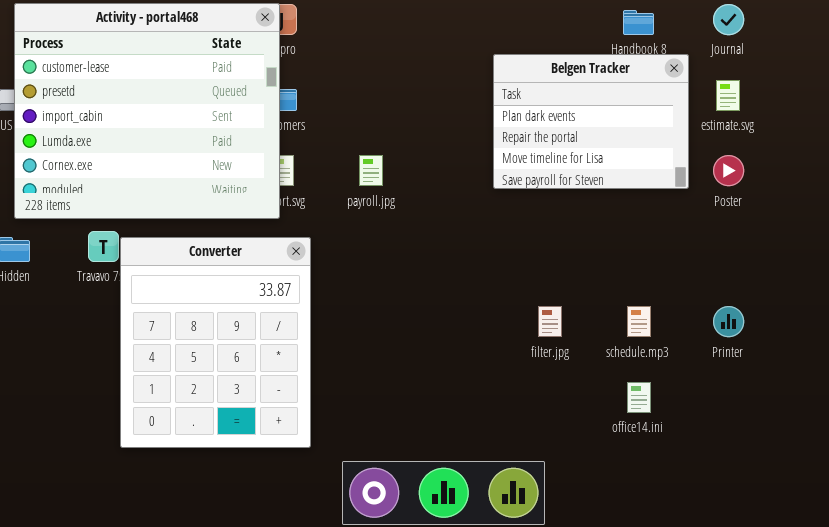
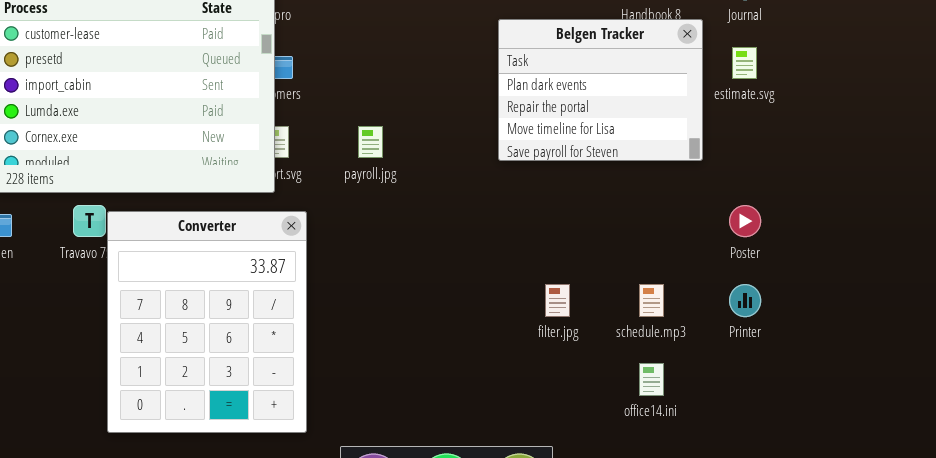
Poster: [713,155,744,186] -> [729,205,761,237], moved

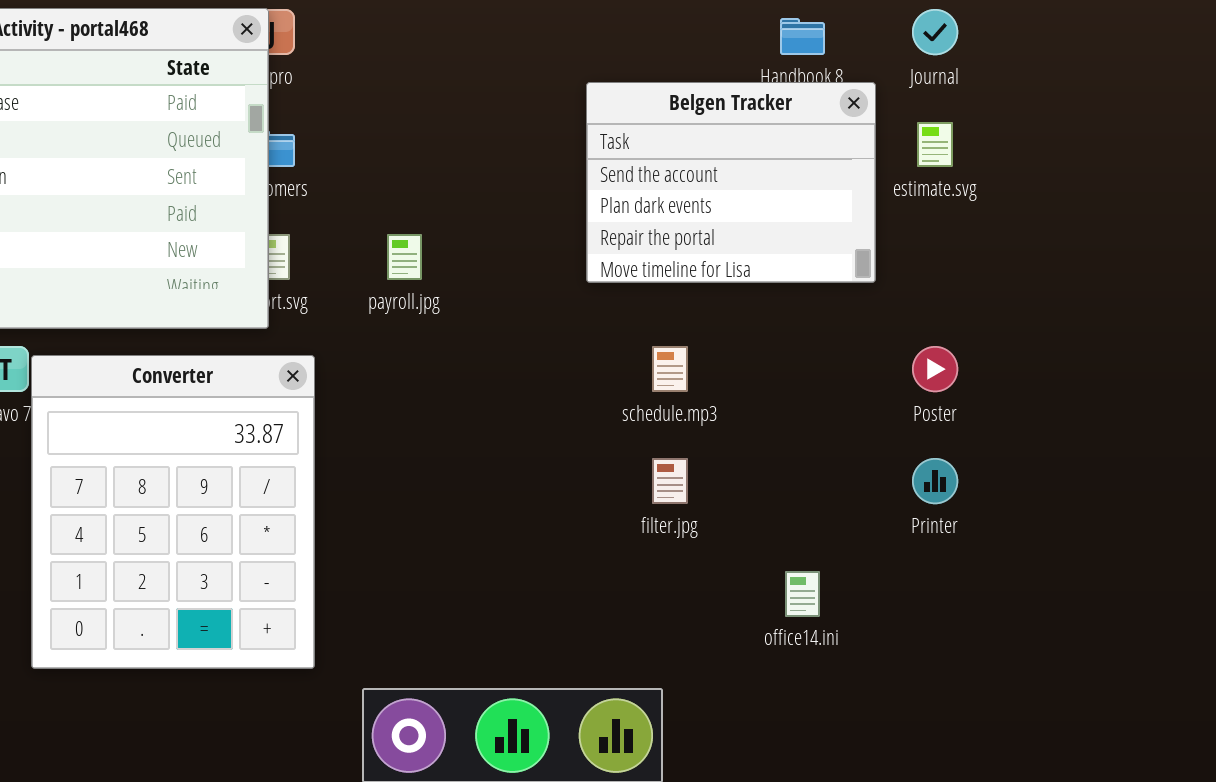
Belgen Tracker: [498,19,703,161] -> [586,82,876,283], scrolled up 1 row
schedule.mp3: [639,284,664,317] -> [652,346,688,392], moved

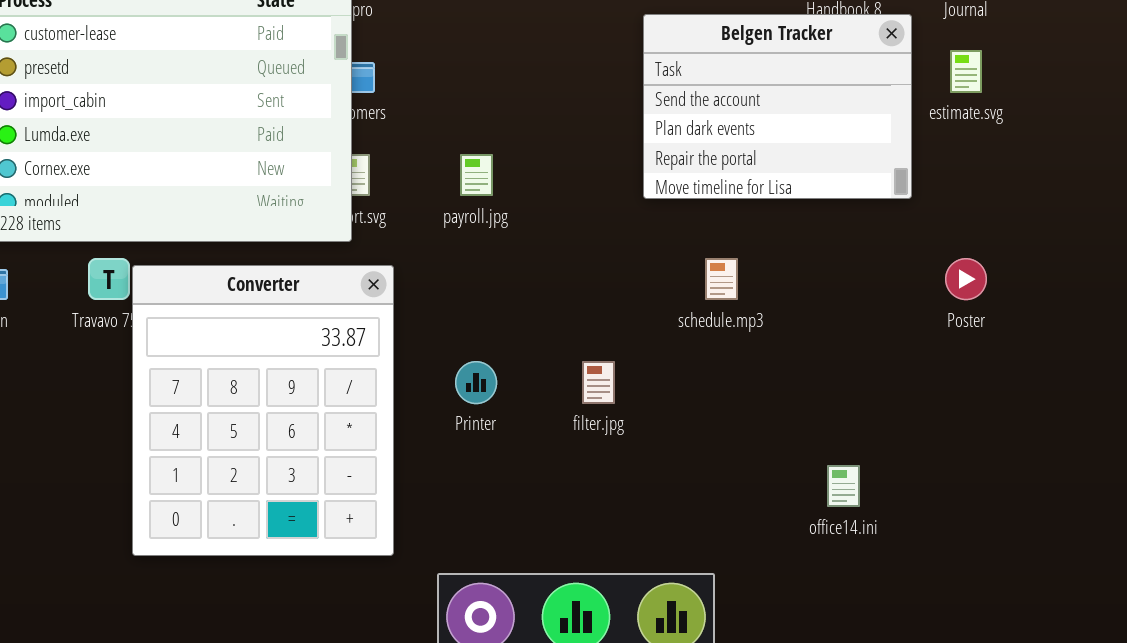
filter.jpg: [652,458,688,504] -> [582,361,615,404], moved
Printer: [912,458,958,504] -> [455,361,497,404], moved

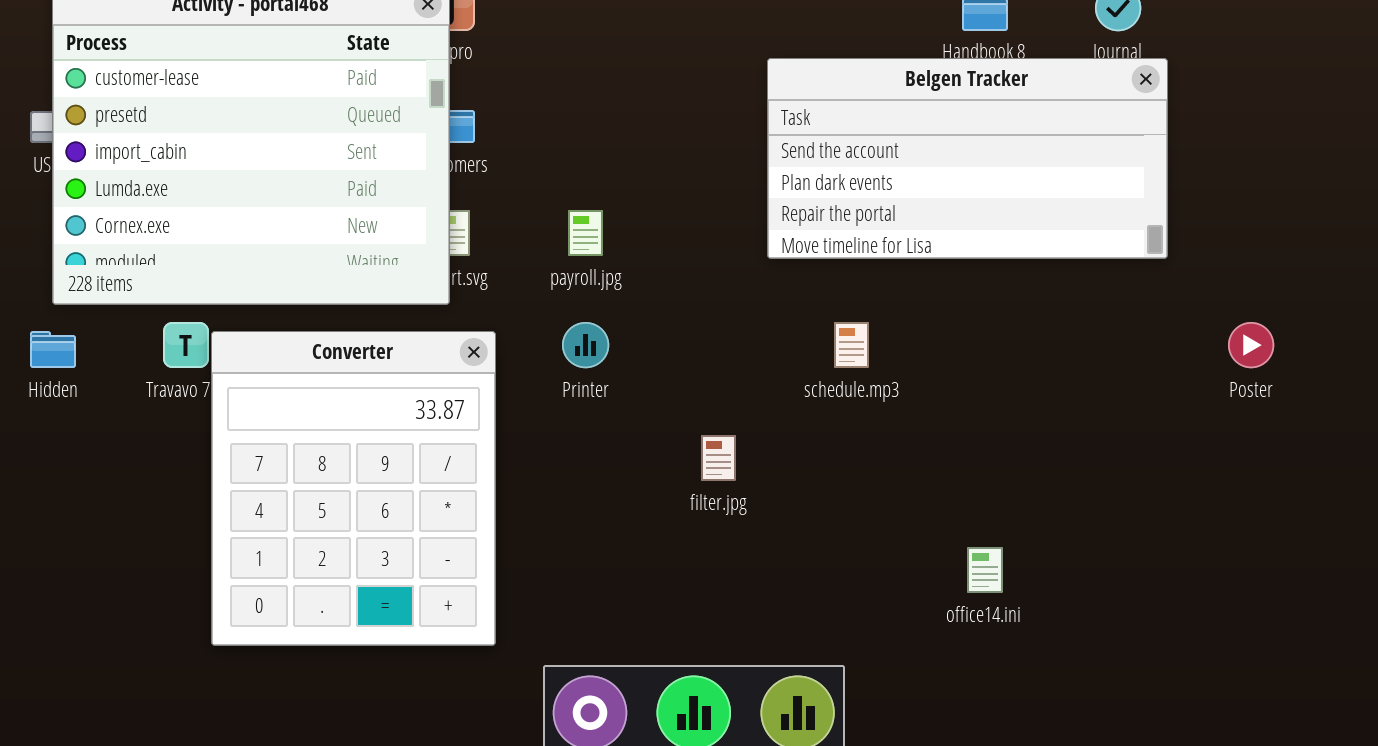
Belgen Tracker: [643,14,912,199] -> [767,58,1168,259], resized
Poster: [945,258,987,300] -> [1228,322,1274,368], moved
Printer: [455,361,497,404] -> [562,322,609,368], moved

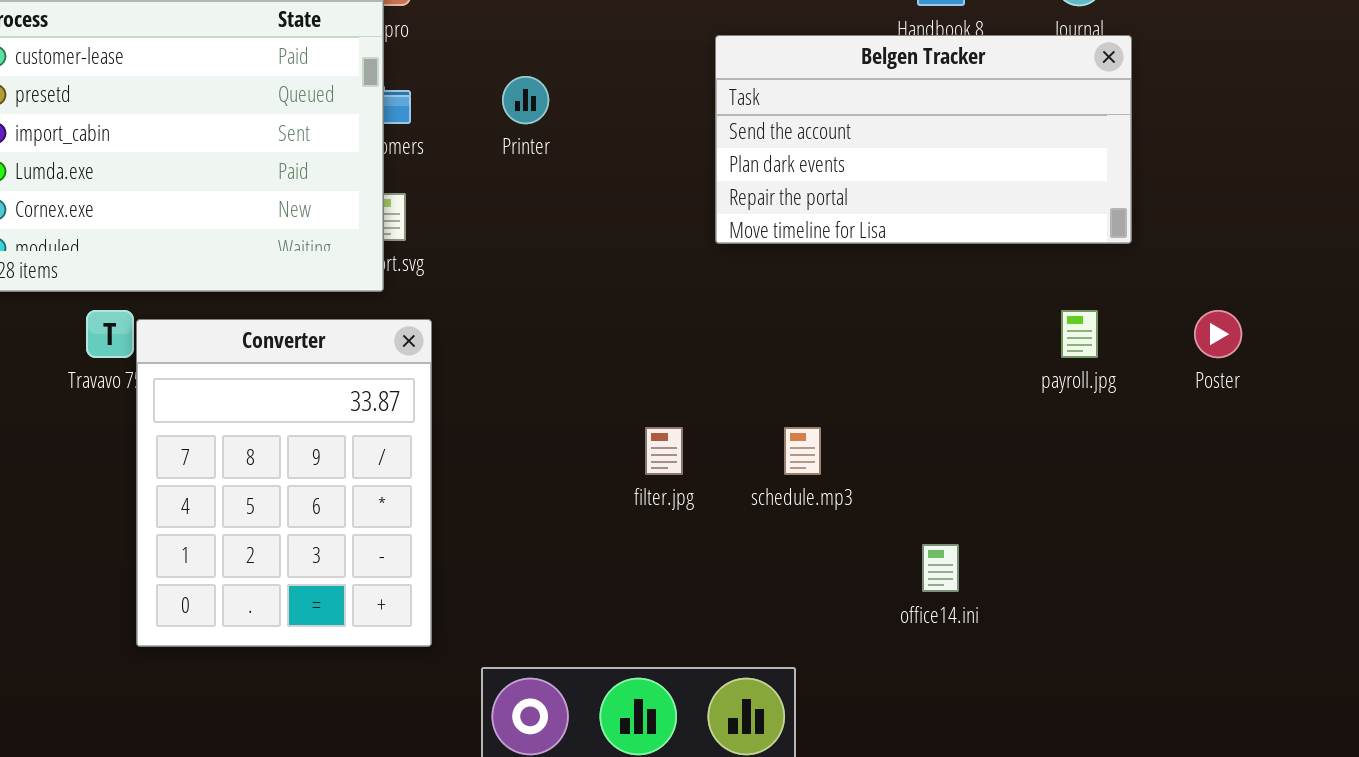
payroll.jpg: [568,210,603,256] -> [1061,310,1098,358], moved
Printer: [562,322,609,368] -> [502,76,549,124], moved
schedule.mp3: [834,322,869,368] -> [784,427,821,475], moved

